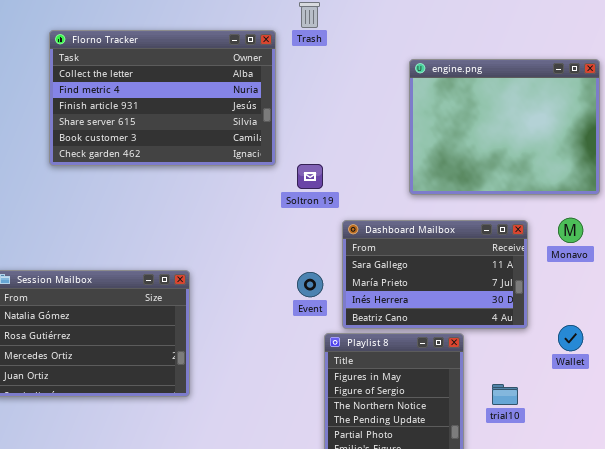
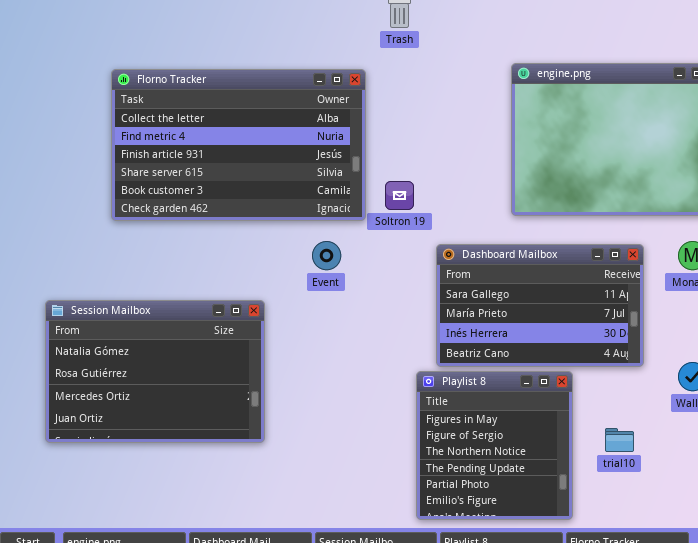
Florno Tracker: [49,30,276,166] -> [111,69,366,221], moved
Event: [297,272,323,297] -> [312,241,341,270], moved

